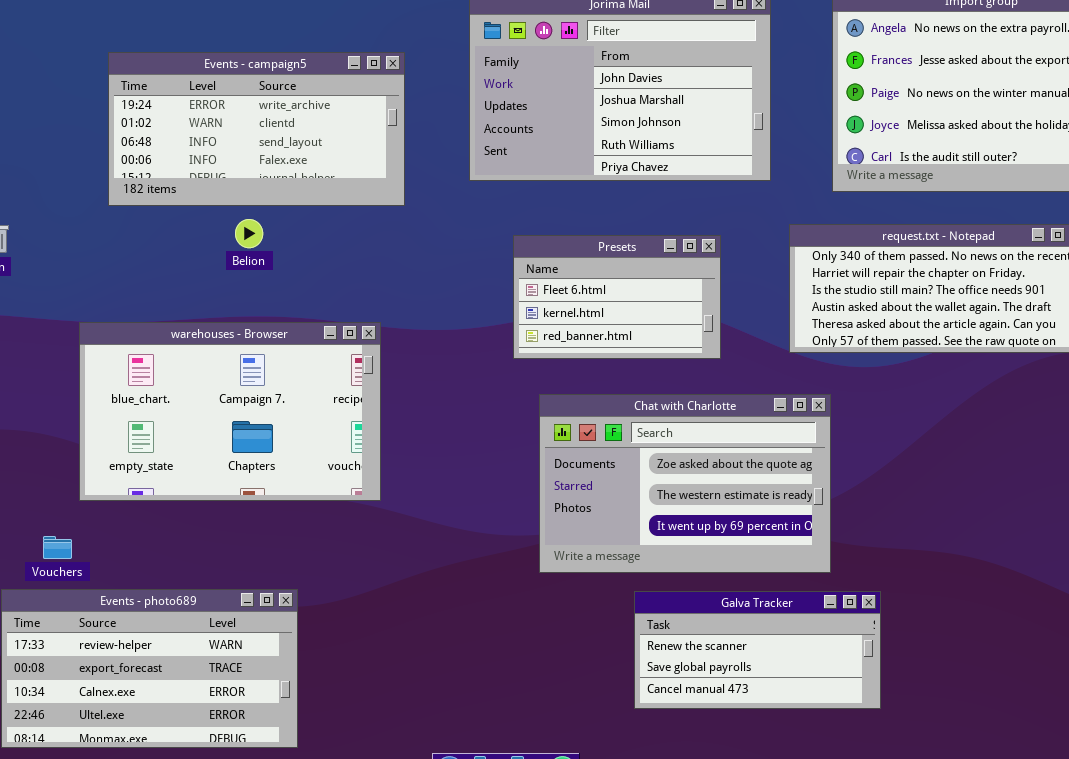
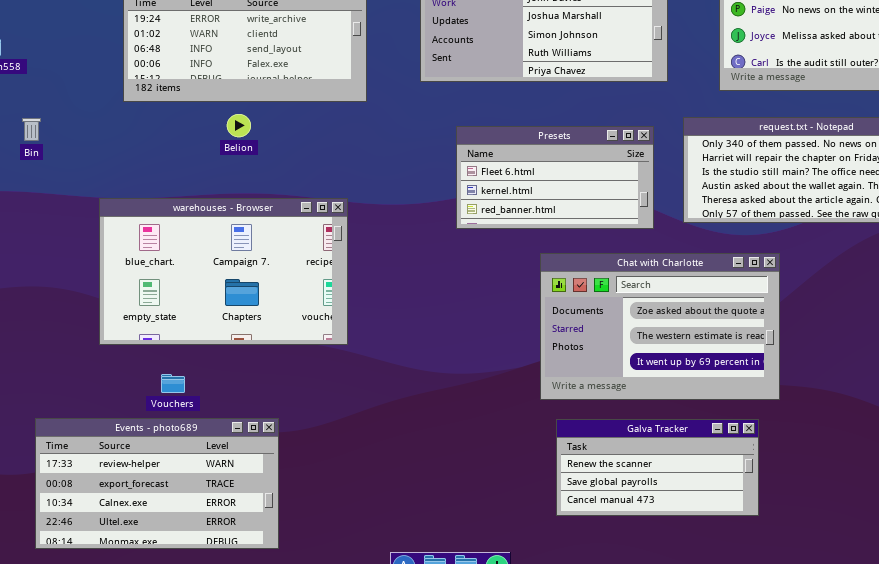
Presets: [513,235,721,359] -> [456,126,654,229], resized
Chat with Charlotte: [539,394,831,573] -> [540,253,780,400], moved
Vouchers: [43,536,72,559] -> [161,374,185,393], moved

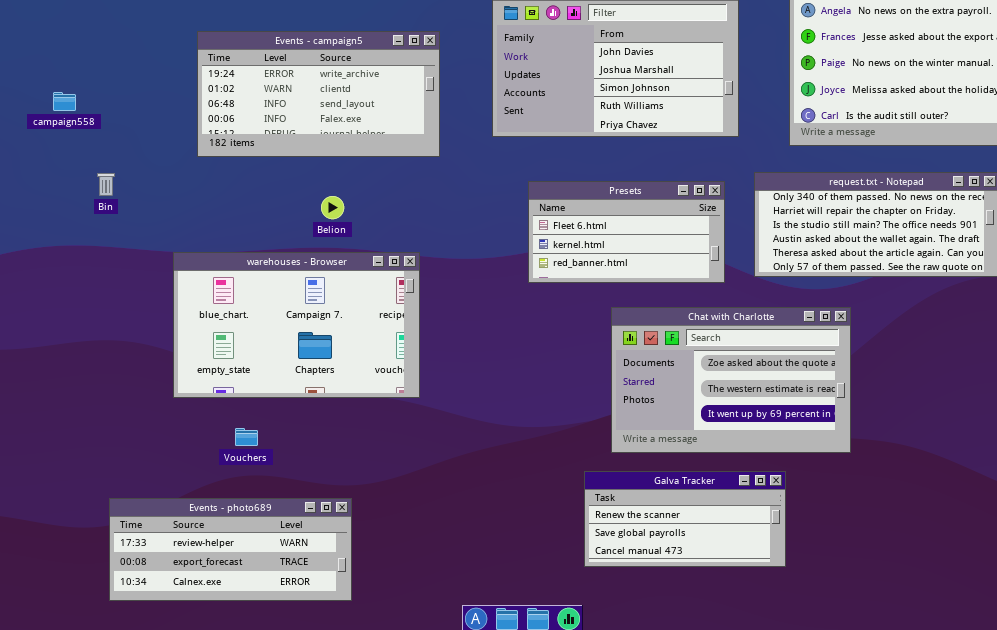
Belion: [227,114,251,137] -> [321,196,344,219], moved
Events - photo689: [35,418,279,549] -> [109,498,352,601], resized
Galva Tracker: [556,419,759,516] -> [584,471,786,567], moved

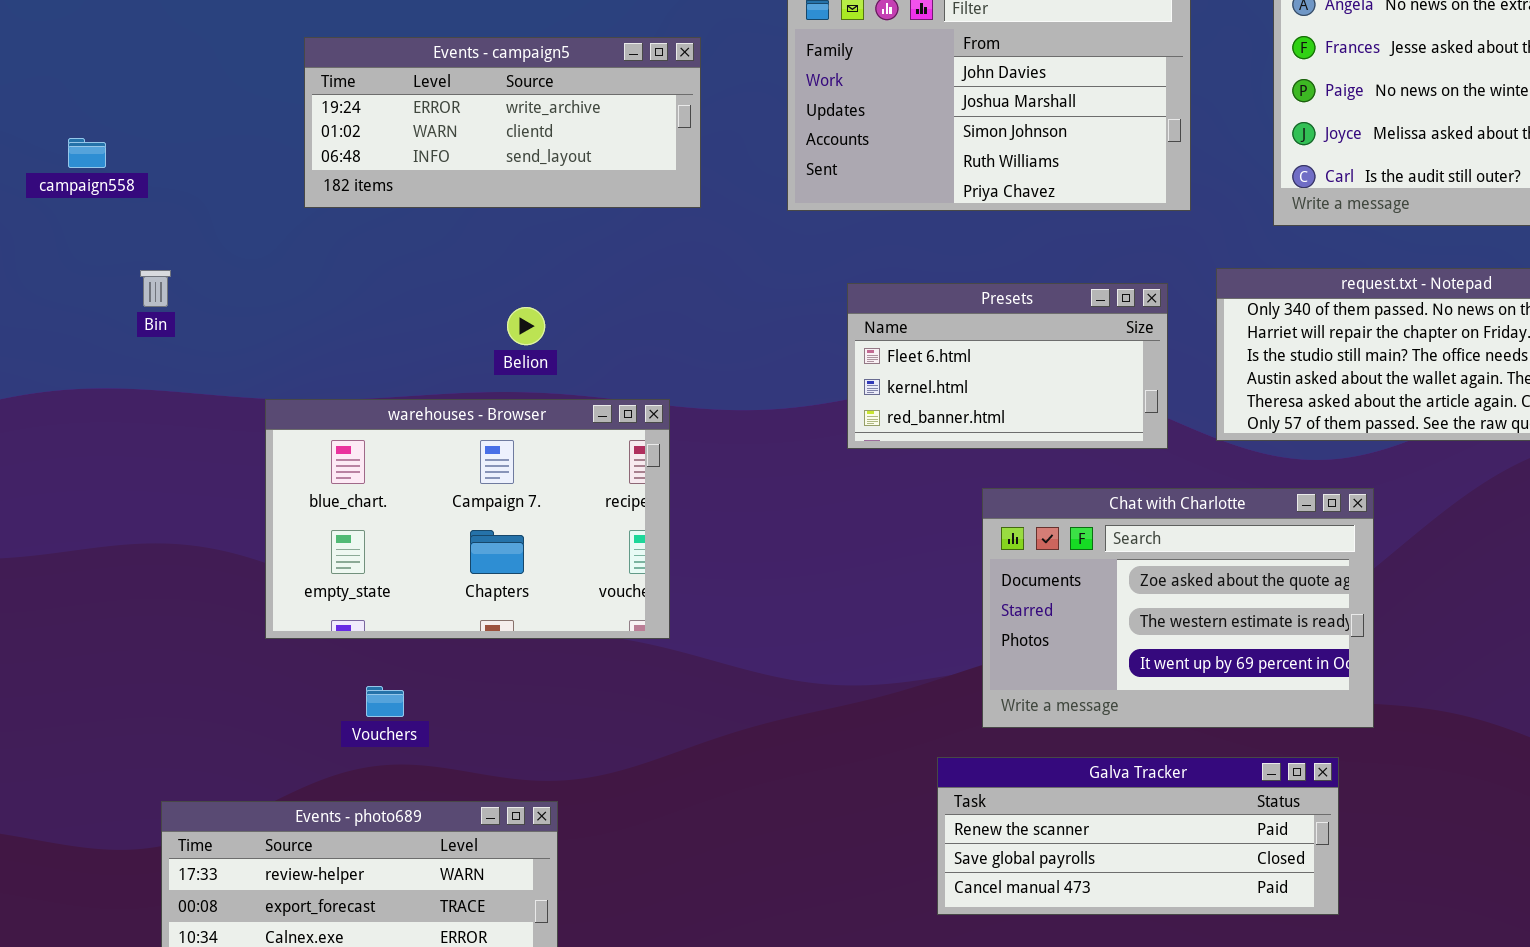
Events - campaign5: [197,31,440,157] -> [304,37,701,208], resized
Galva Tracker: [584,471,786,567] -> [937,757,1339,915], resized

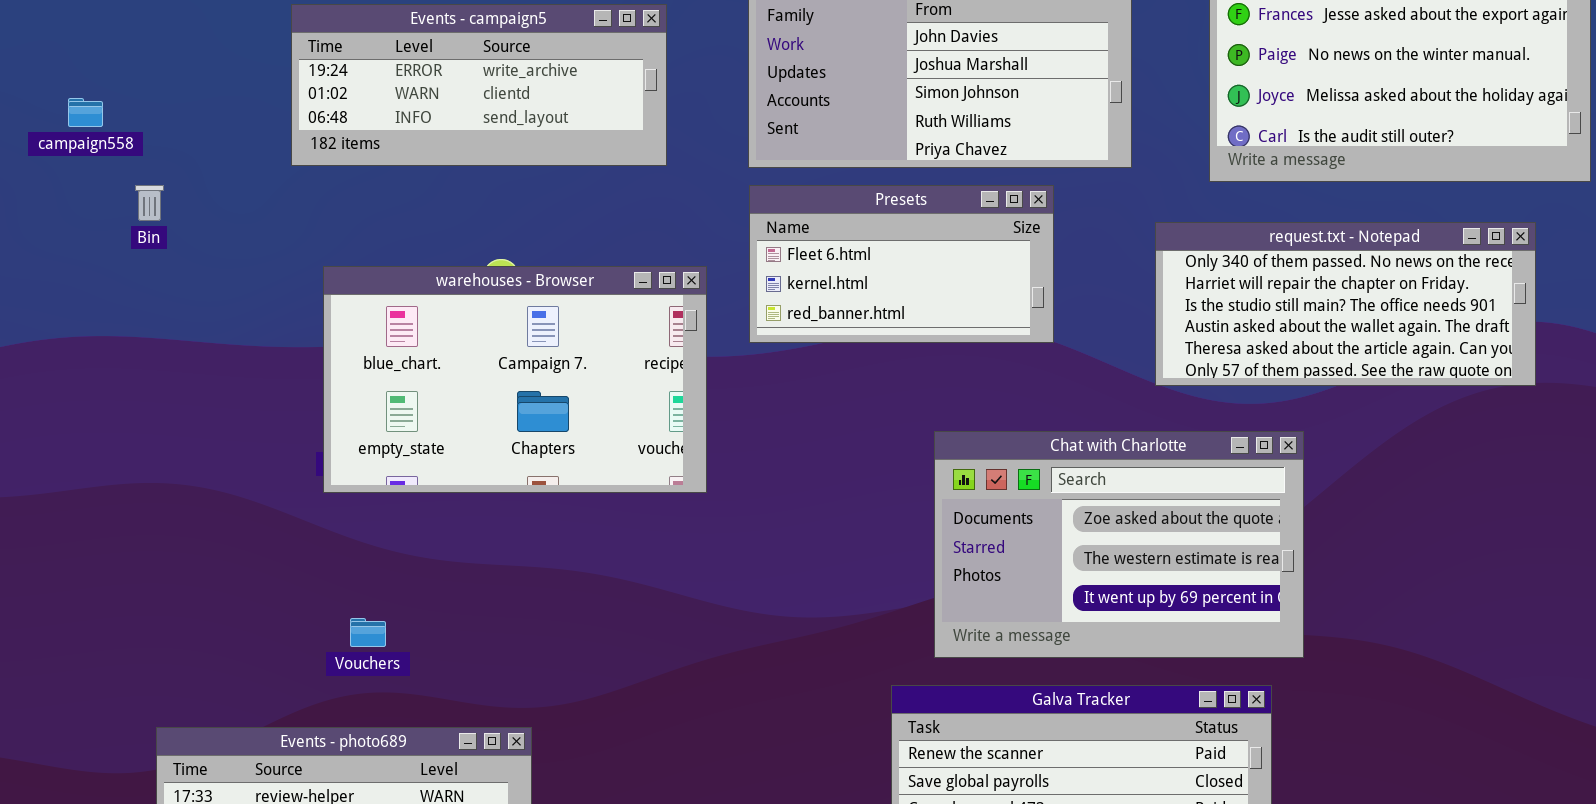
Bin: [140,270,171,307] -> [135,185,164,221], moved
Presets: [847,283,1168,449] -> [749,185,1054,343], moved
warehouses - Browser: [265,399,670,639] -> [323,266,707,493], moved

